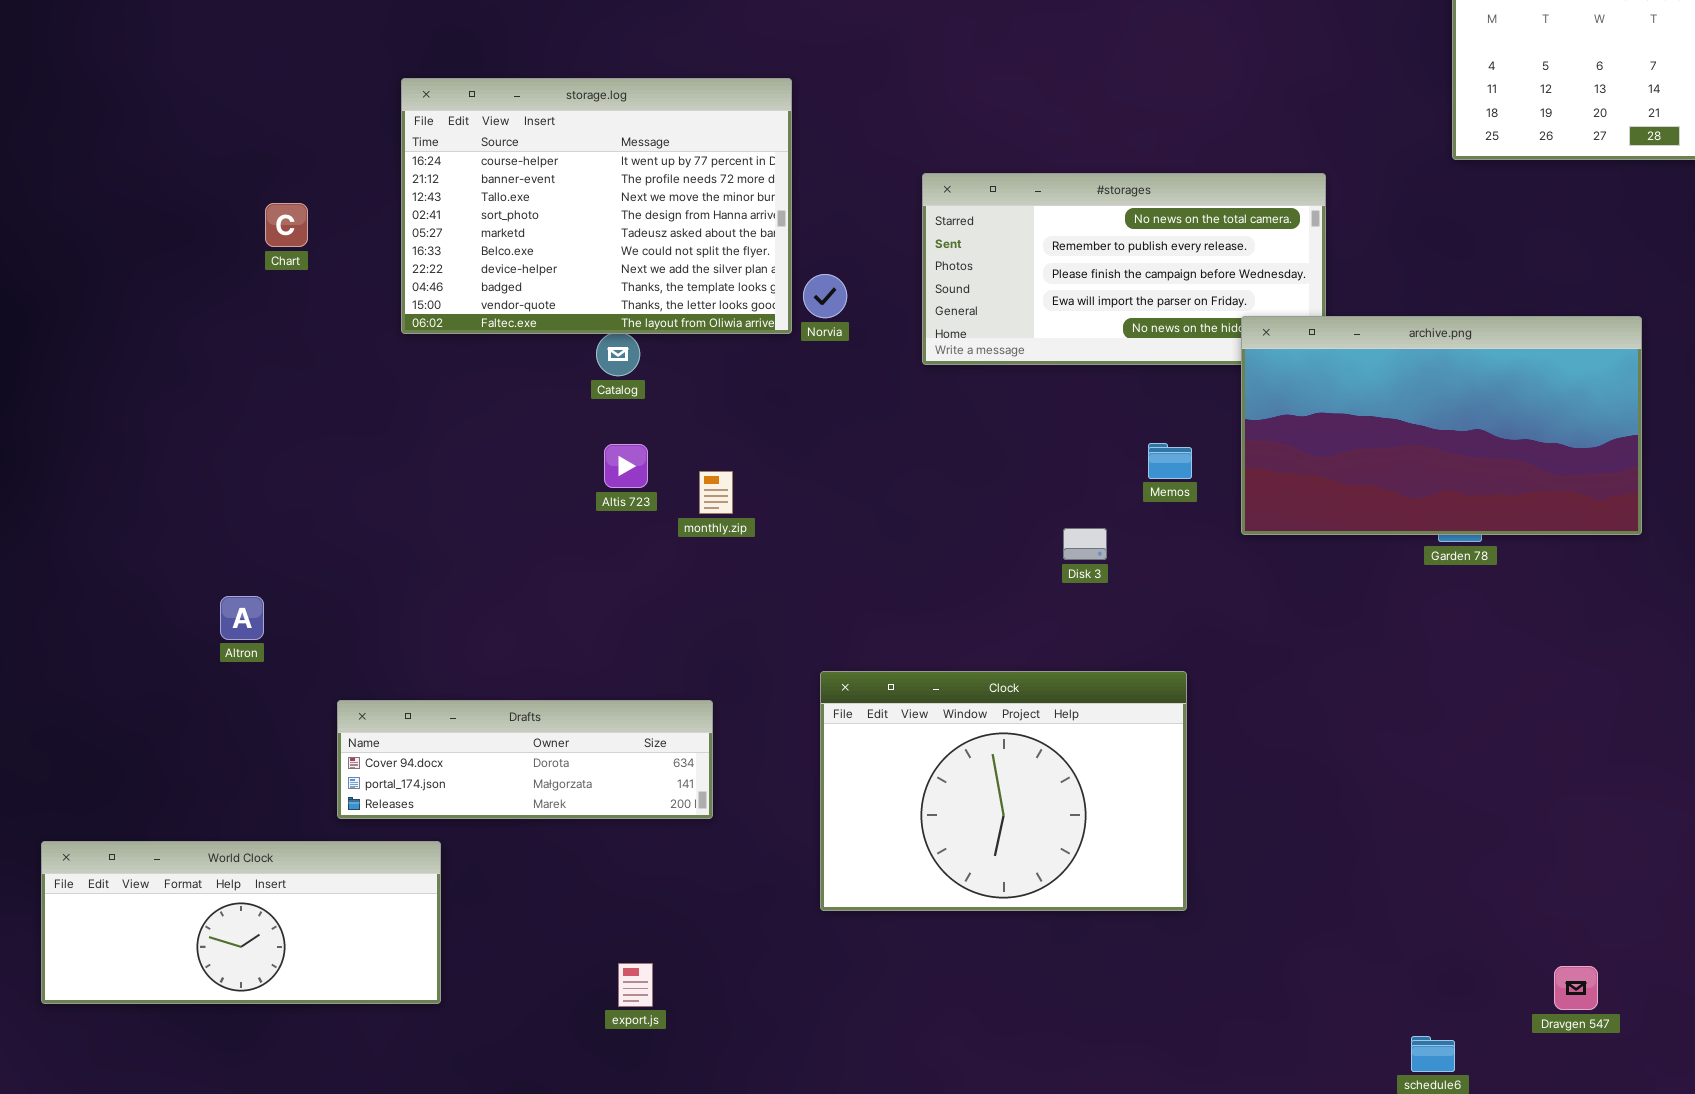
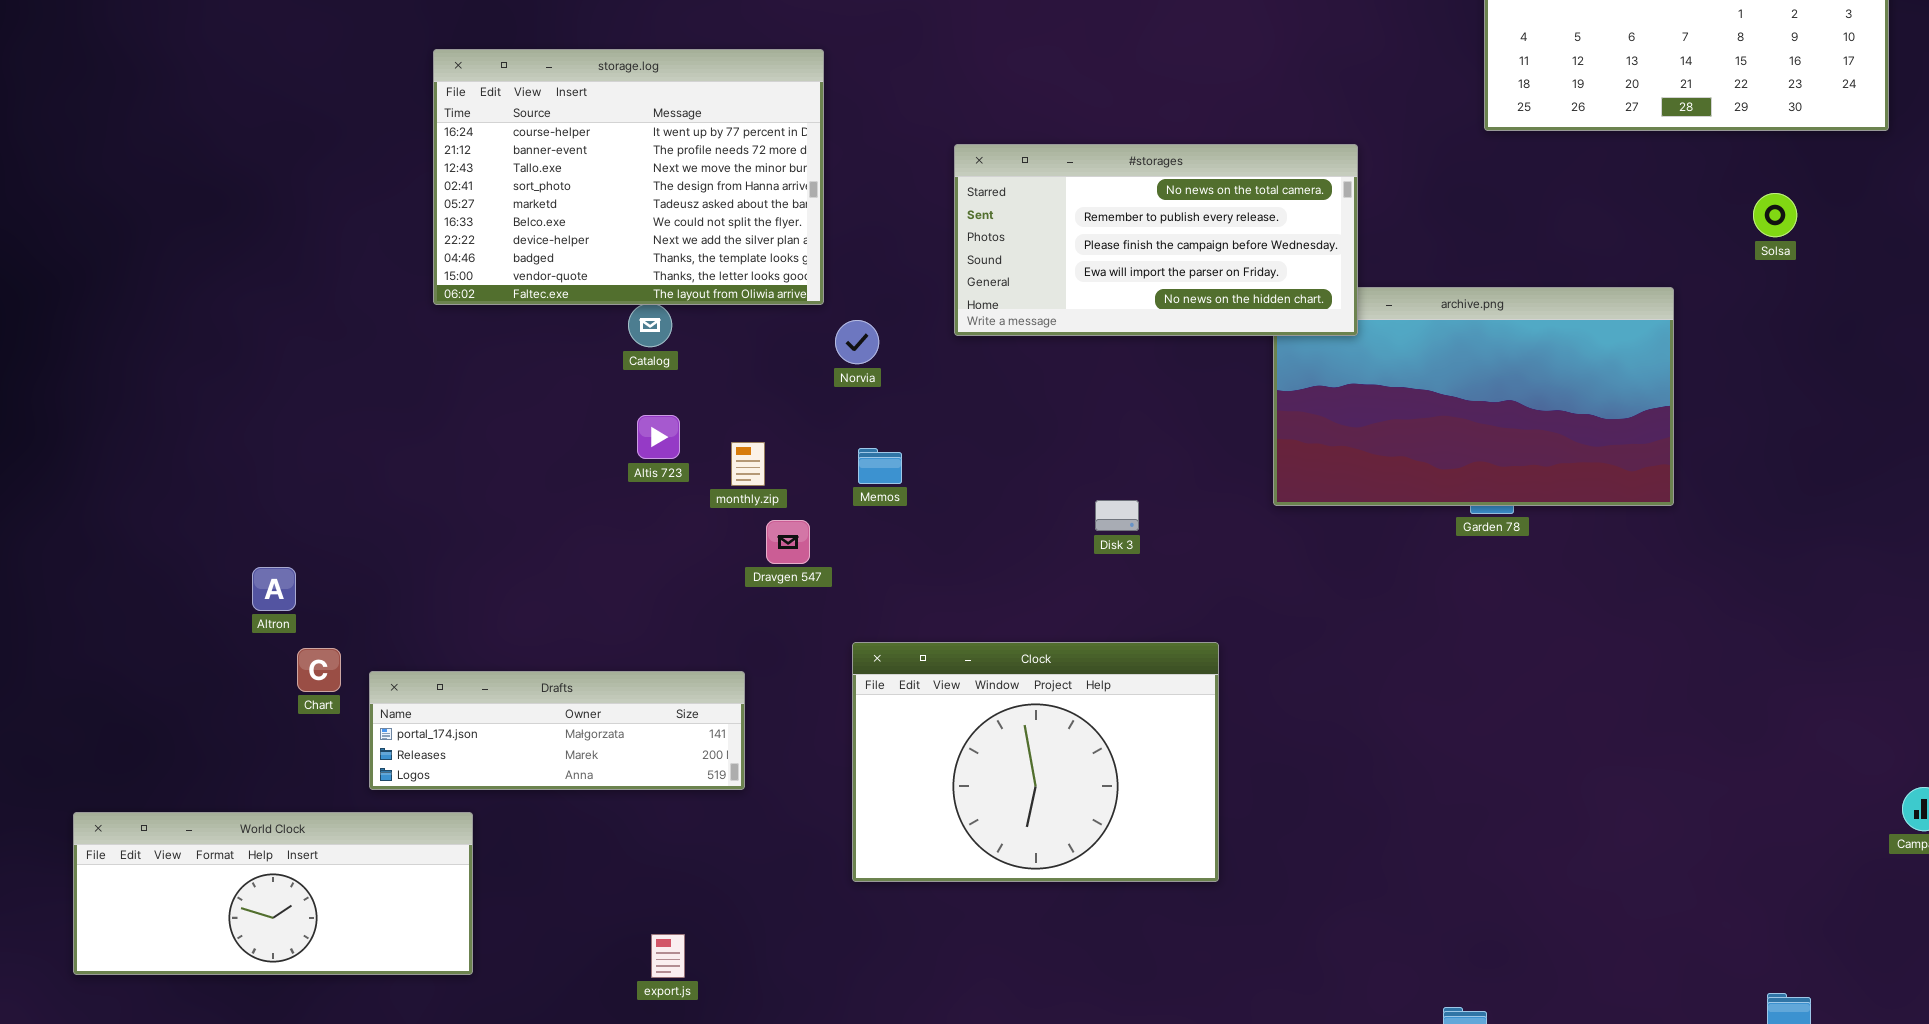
#storages: [922,173,1326,365] -> [954,144,1358,336], raised
Chart: [265,203,308,247] -> [297,648,341,692], moved
Norvia: [803,274,847,318] -> [835,320,879,364], moved
Memos: [1148,443,1192,479] -> [858,448,902,484], moved
Drafts: [337,700,713,819] -> [369,671,745,790], scrolled down 1 row
Dravgen 547: [1554,966,1598,1010] -> [766,520,810,564], moved

